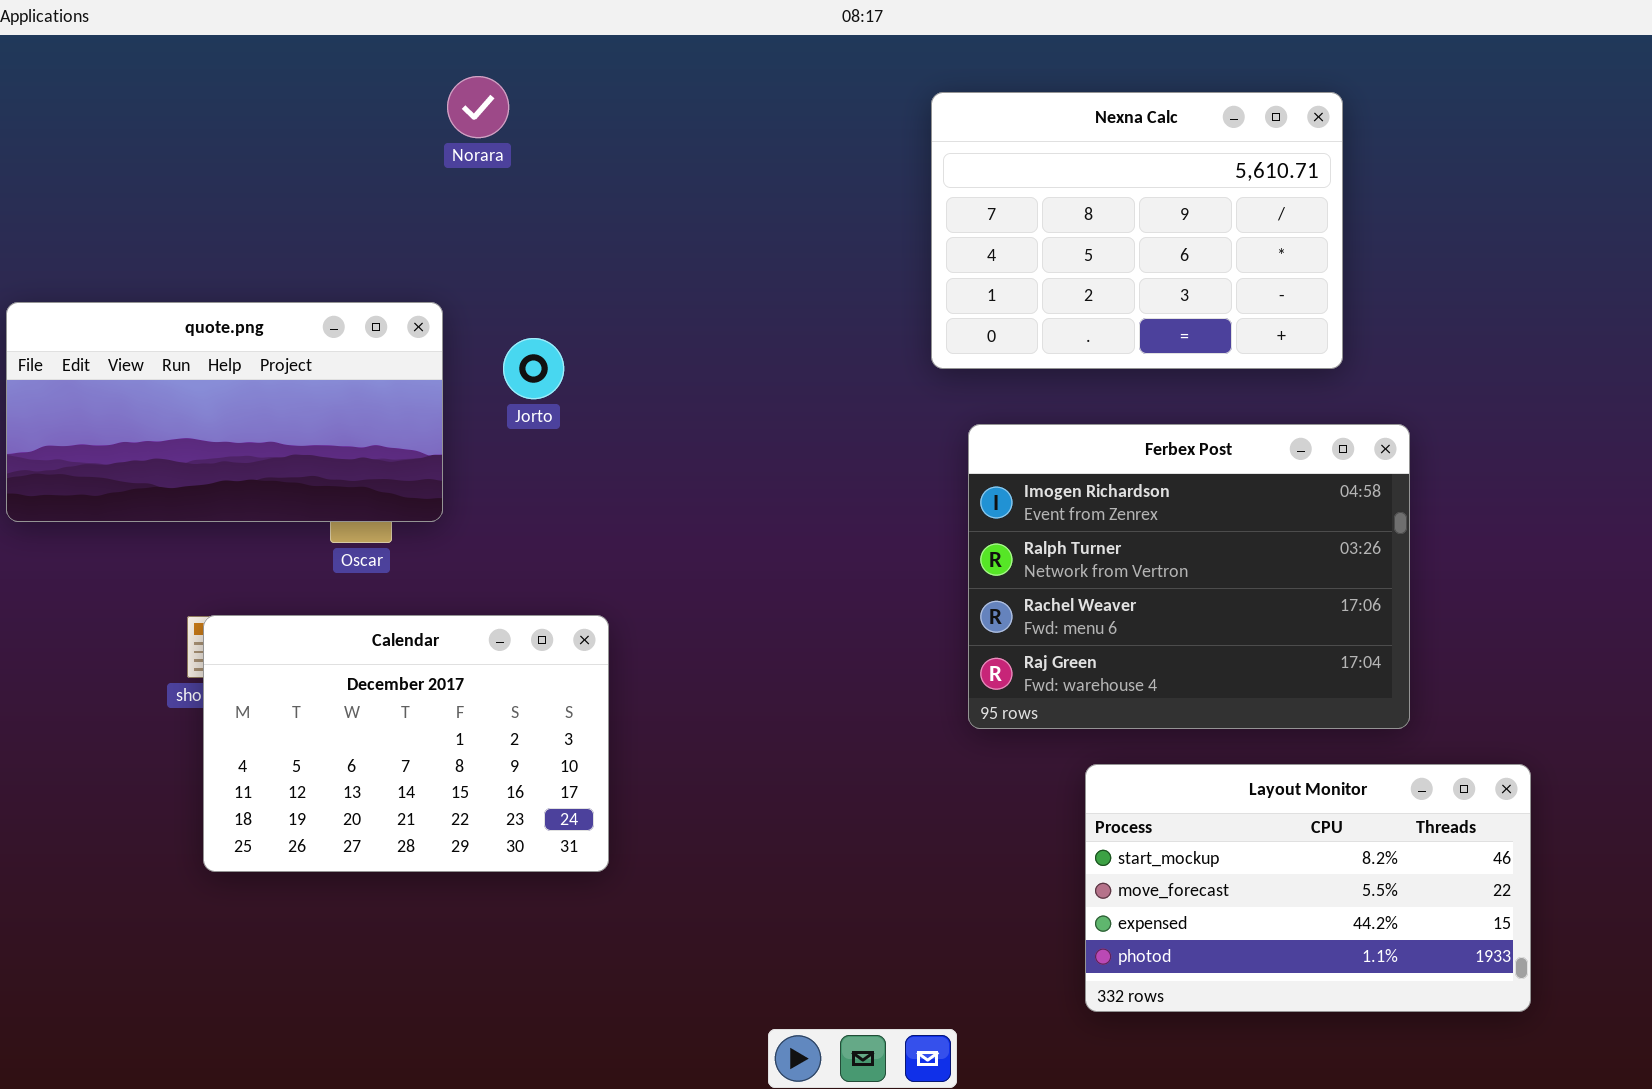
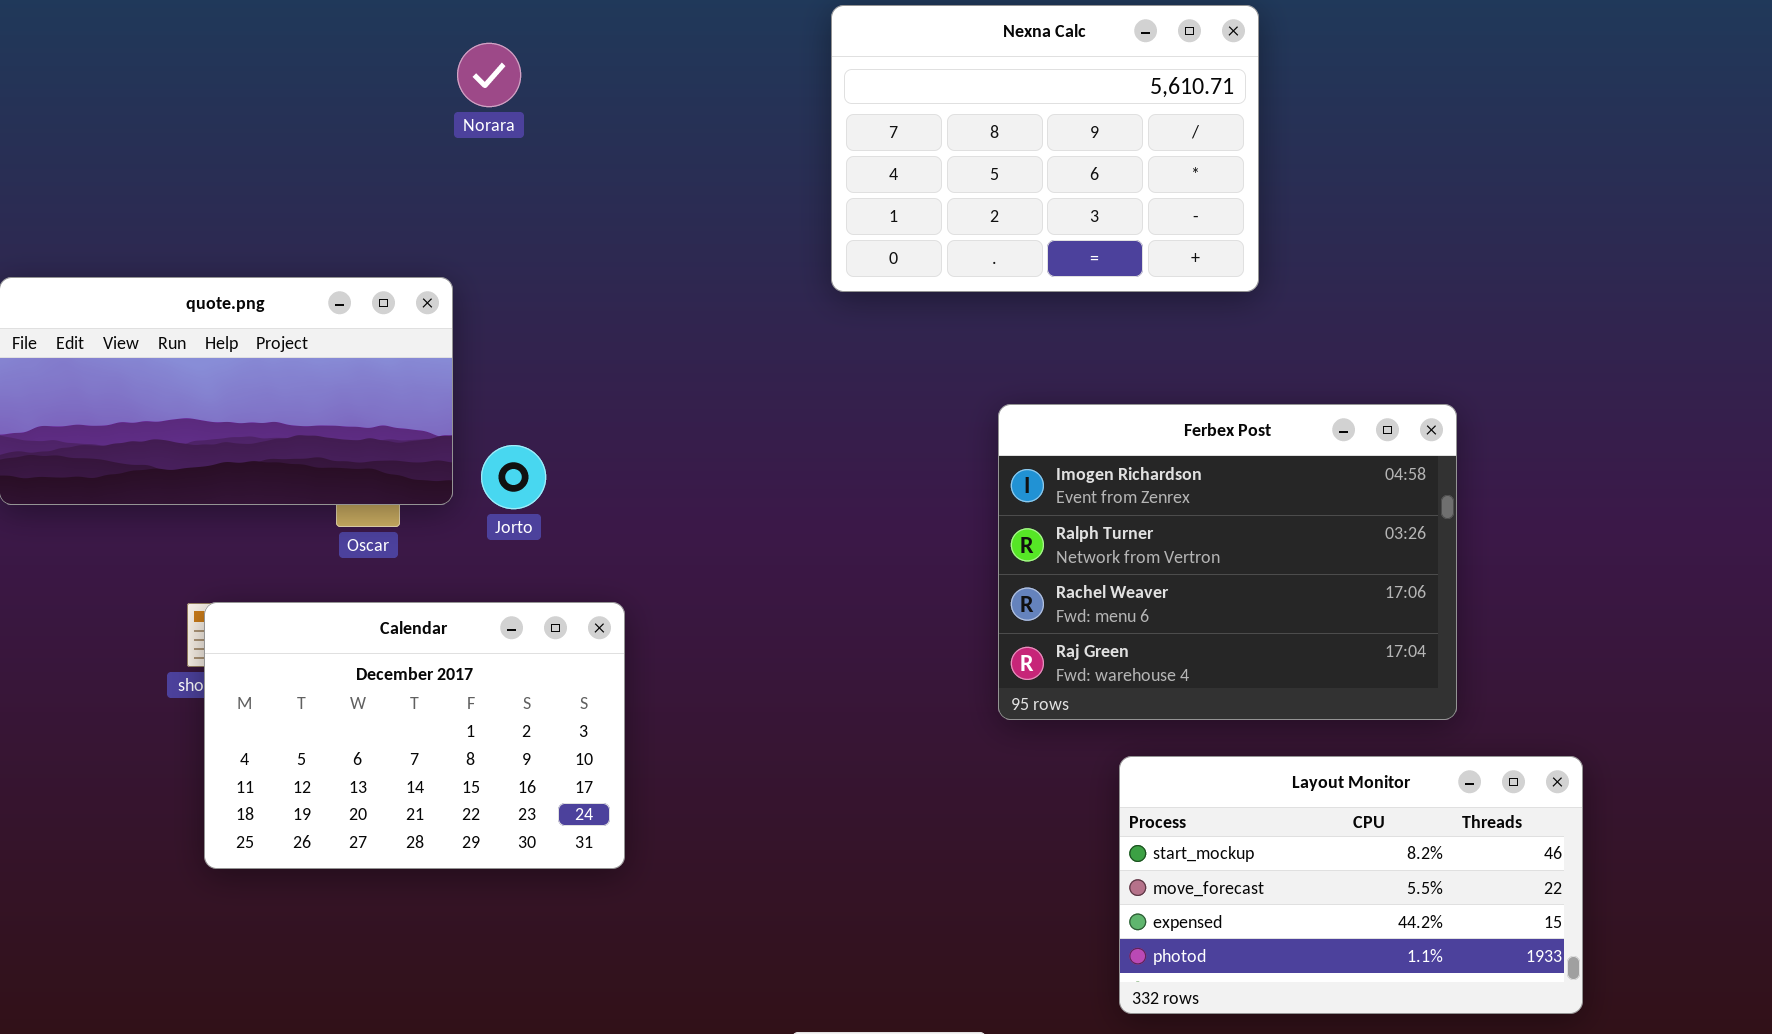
Nexna Calc: [931,92,1343,369] -> [831,5,1259,292], moved
Jorto: [503,338,564,399] -> [481,445,546,509], moved

